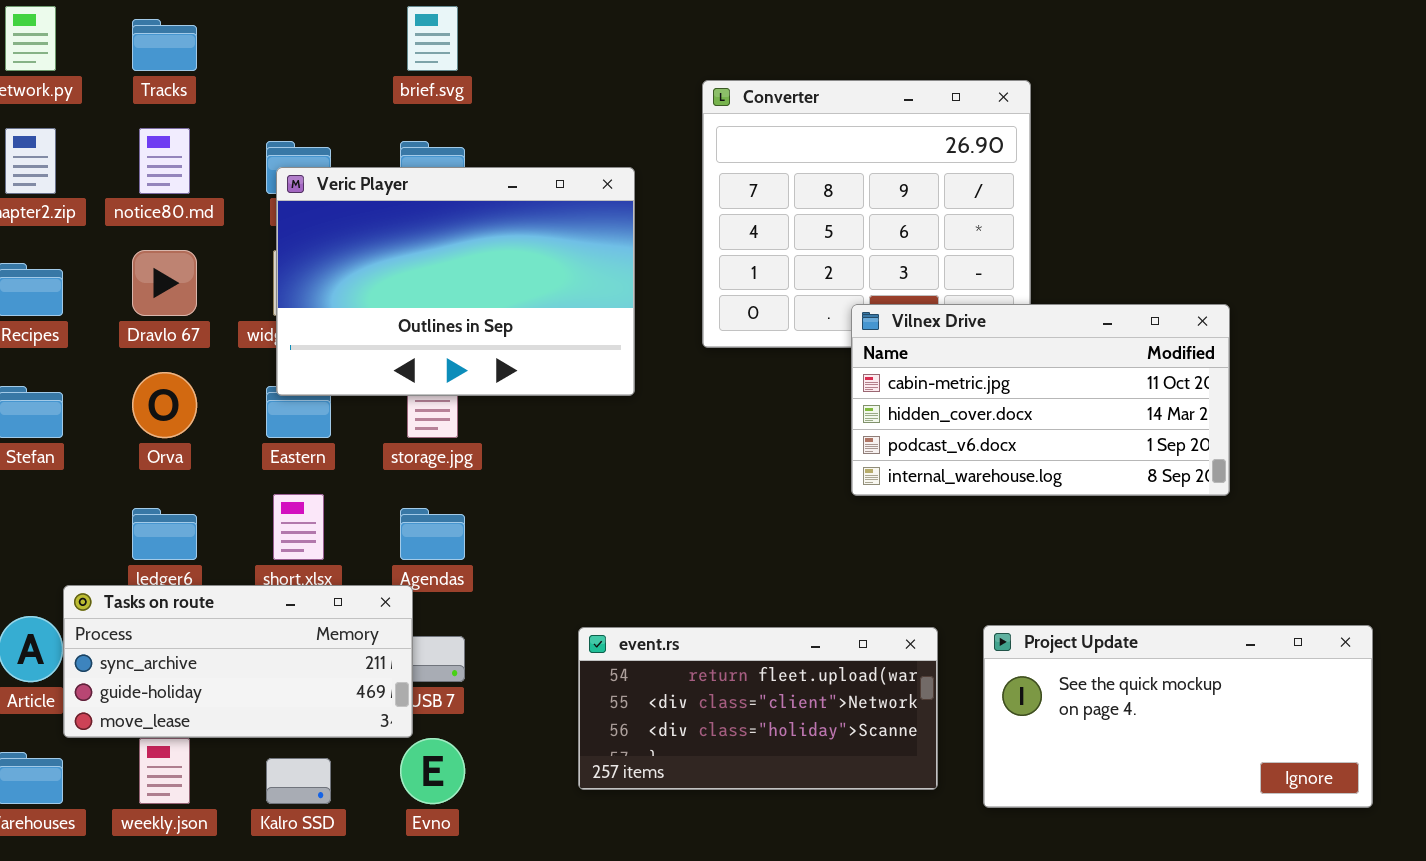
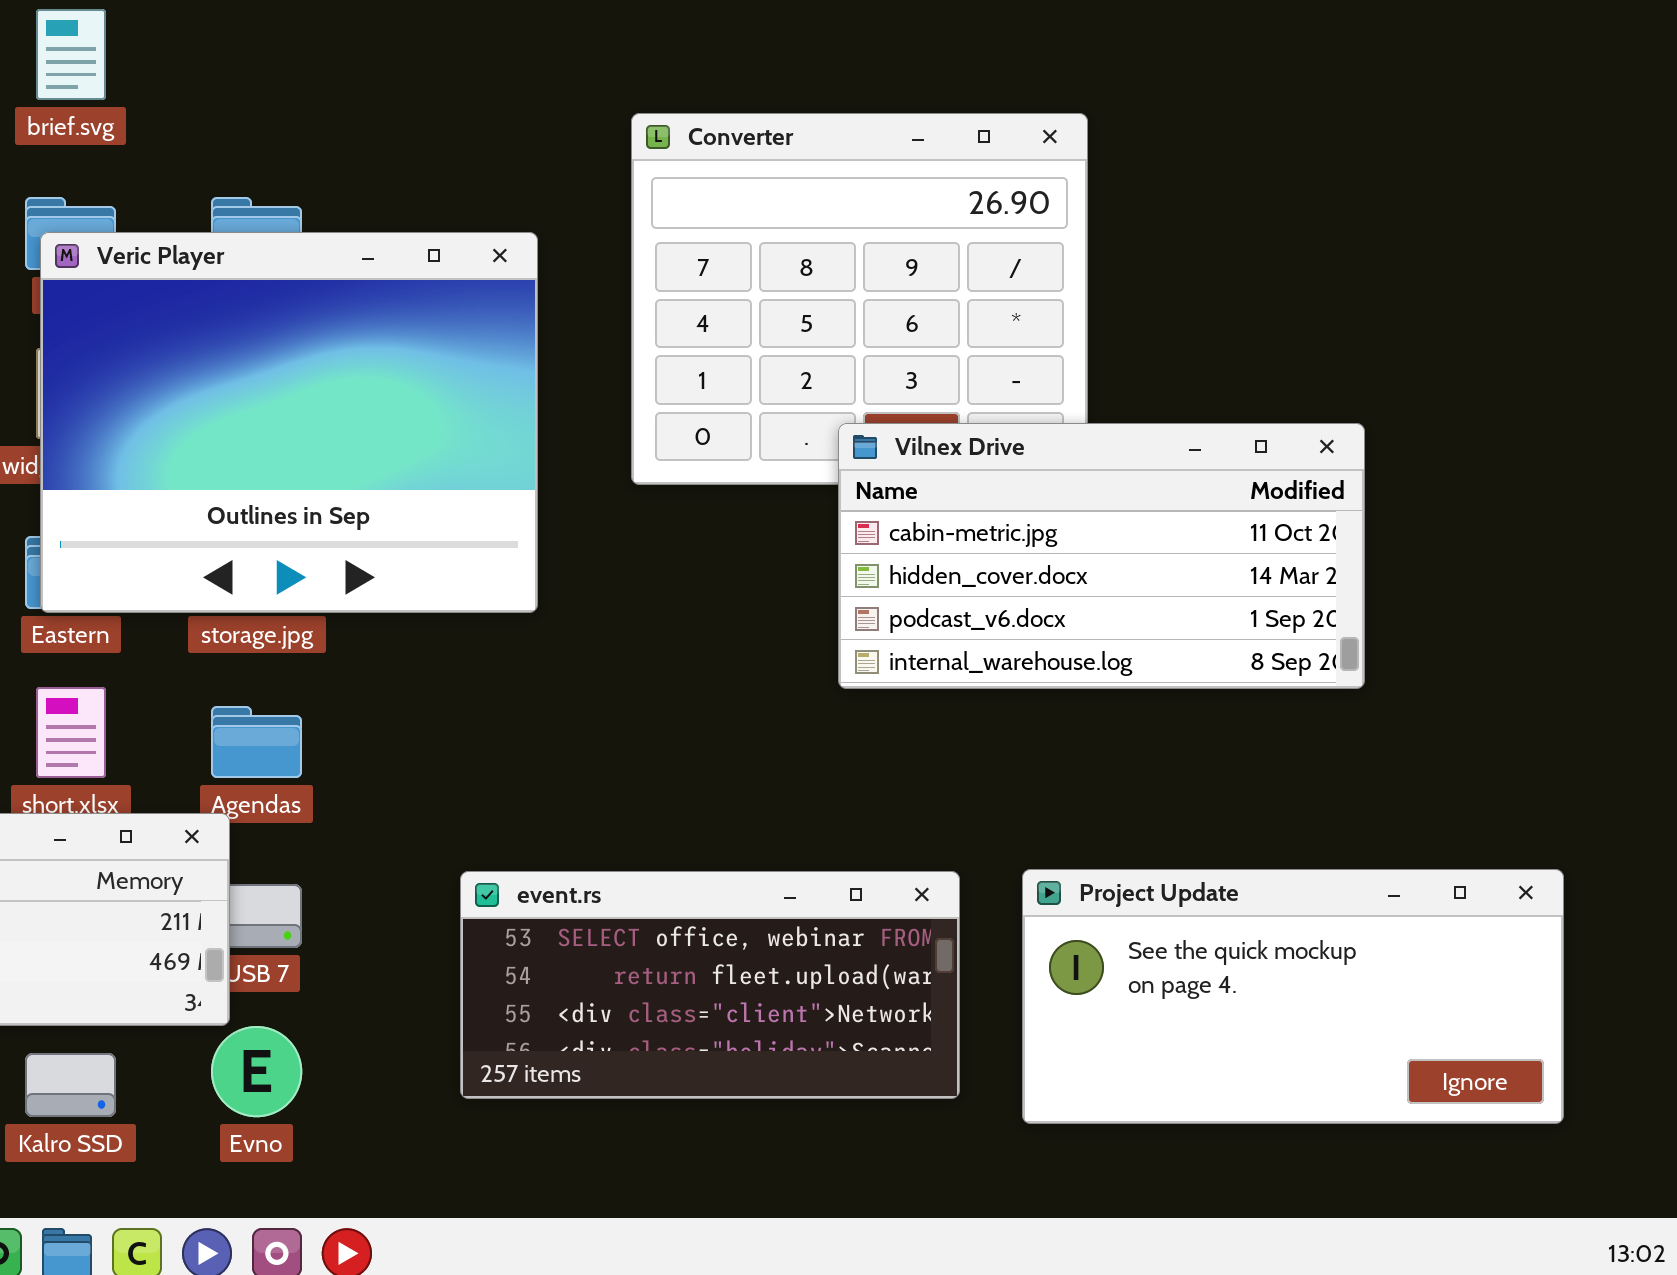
brief.svg: [407,6,458,71] -> [36,9,106,100], moved
Veric Player: [276,167,635,396] -> [40,232,538,613], resized
event.rs: [578,627,938,790] -> [460,871,960,1099], scrolled up 1 row

